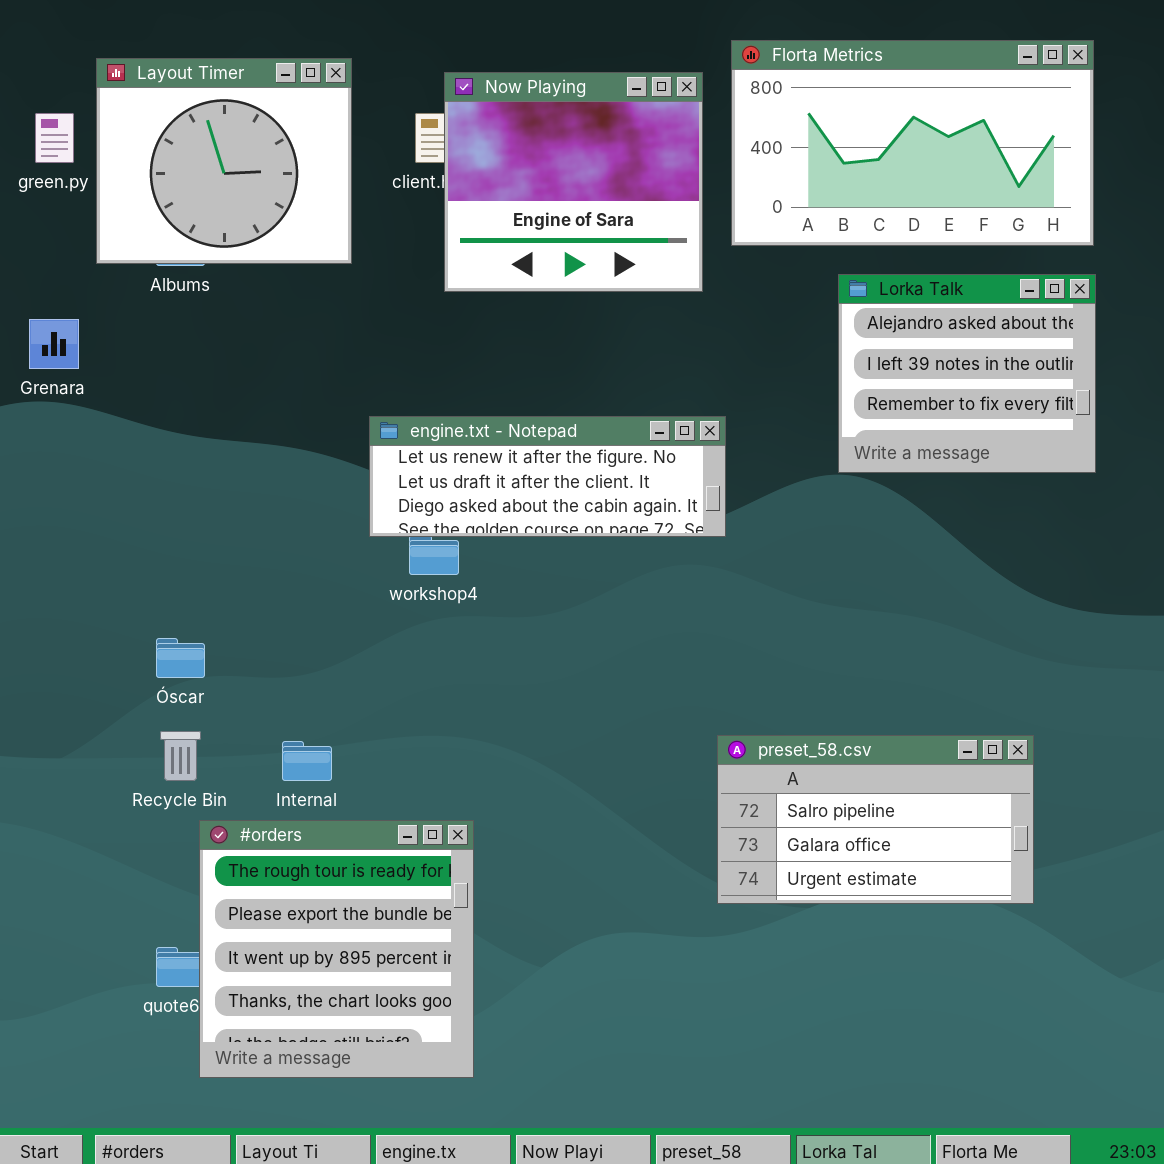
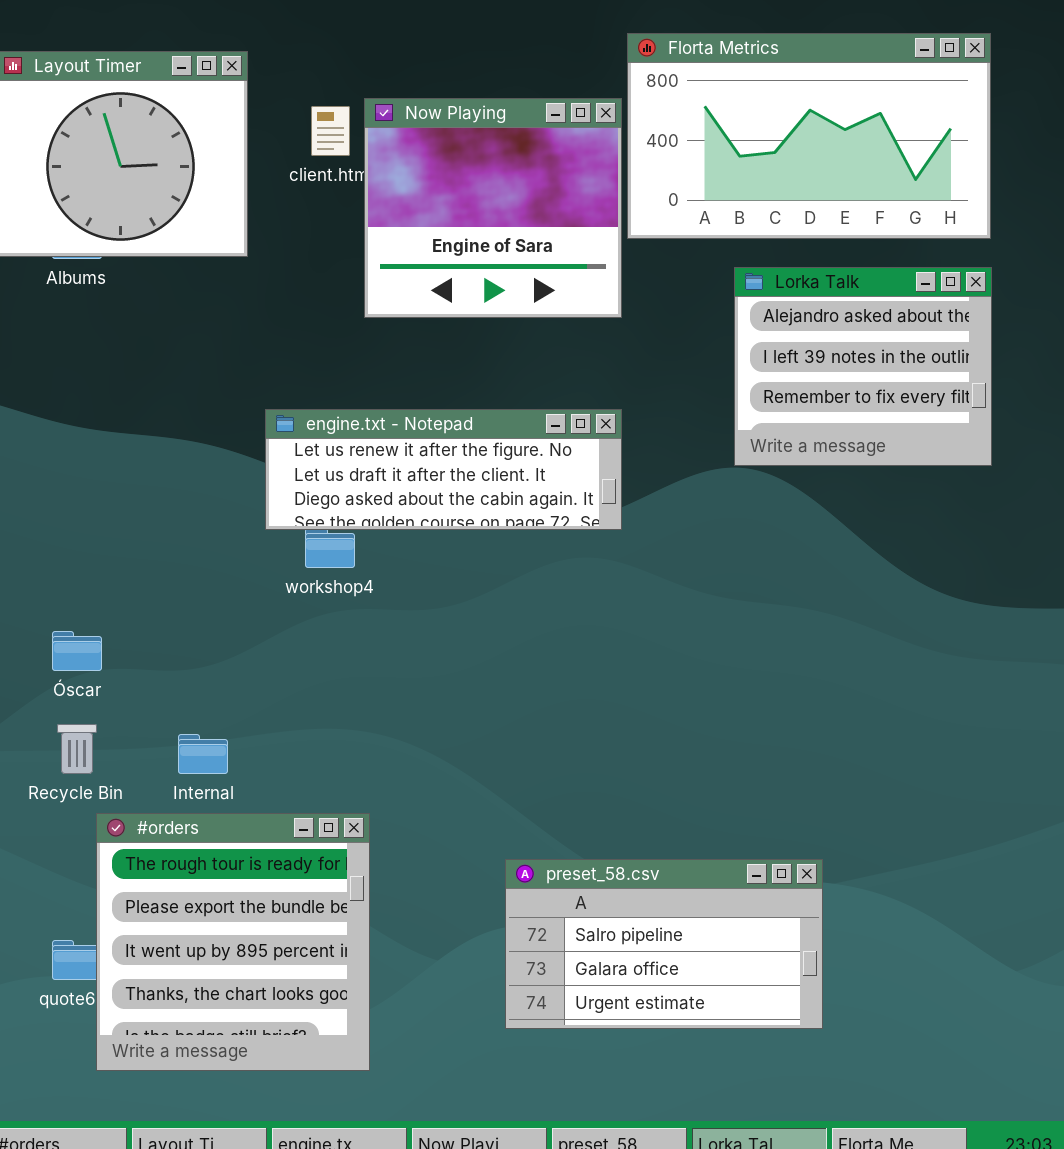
Now Playing: [444,72,703,292] -> [364,98,622,318], moved
preset_58.csv: [717,735,1034,904] -> [505,859,823,1029], moved

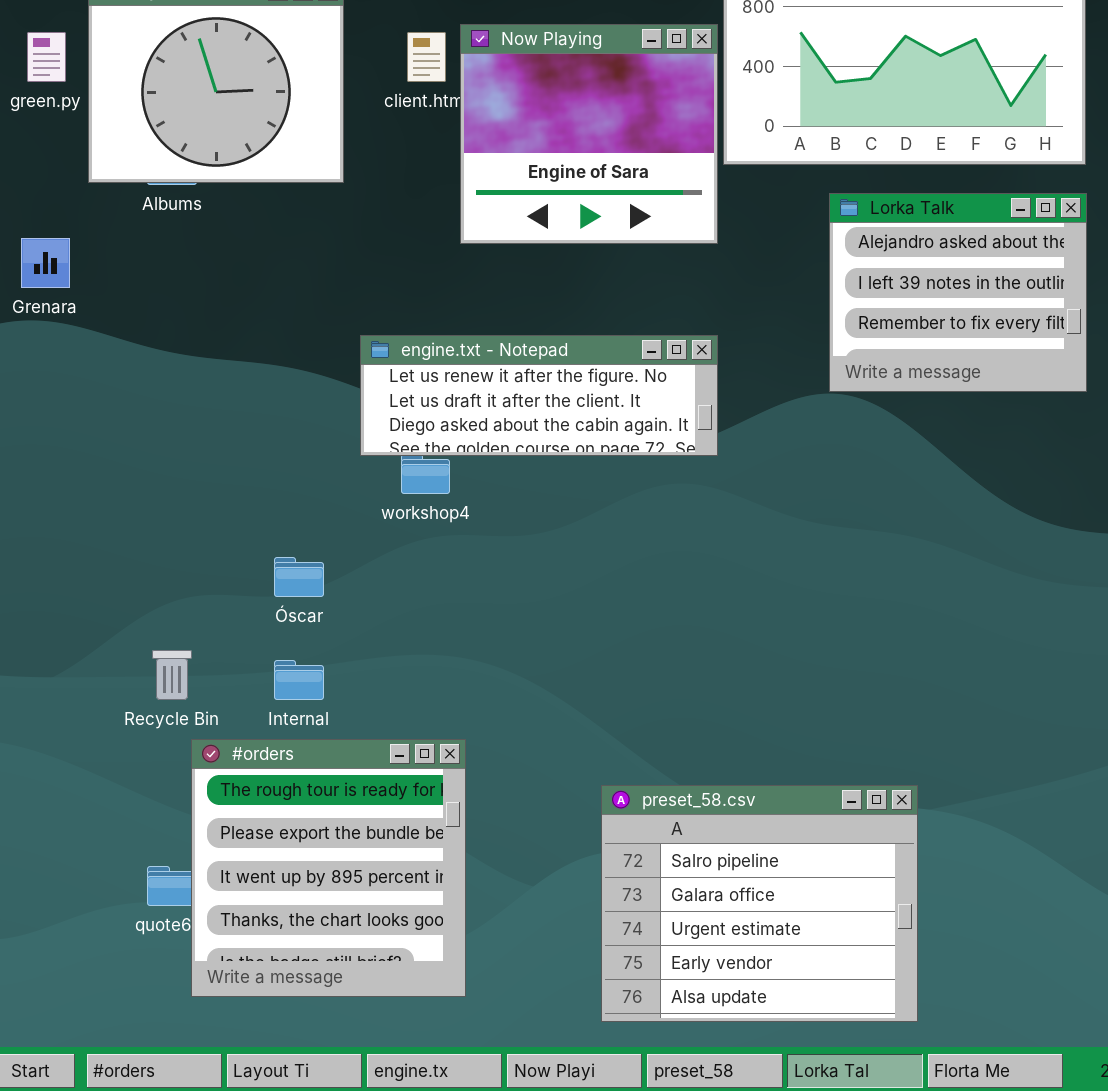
Óscar: [52,631,102,671] -> [274,557,324,597], moved
preset_58.csv: [505,859,823,1029] -> [601,785,918,1022], resized

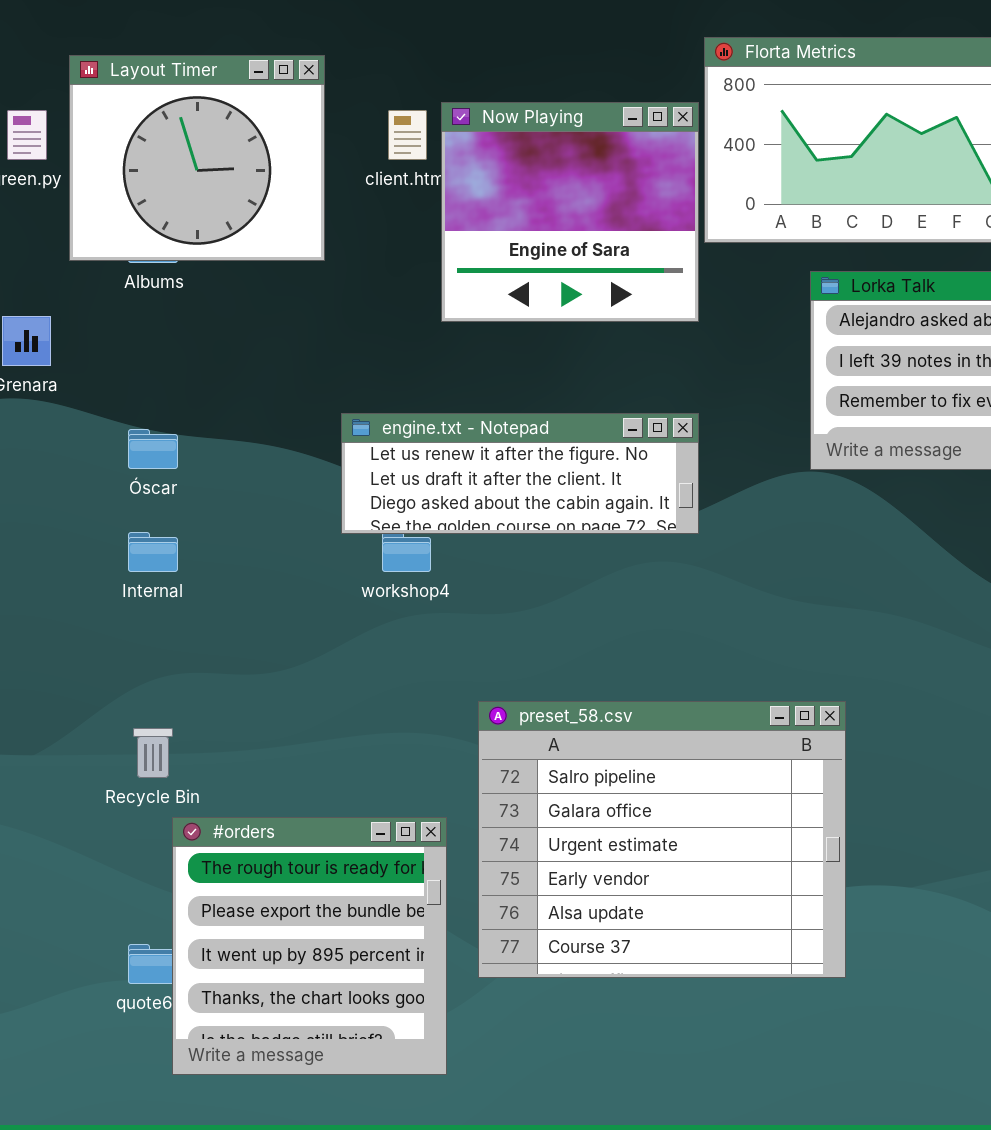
Óscar: [274,557,324,597] -> [128,429,178,469], moved
Internal: [274,660,324,700] -> [128,532,178,572], moved
preset_58.csv: [601,785,918,1022] -> [478,701,846,978], moved, resized

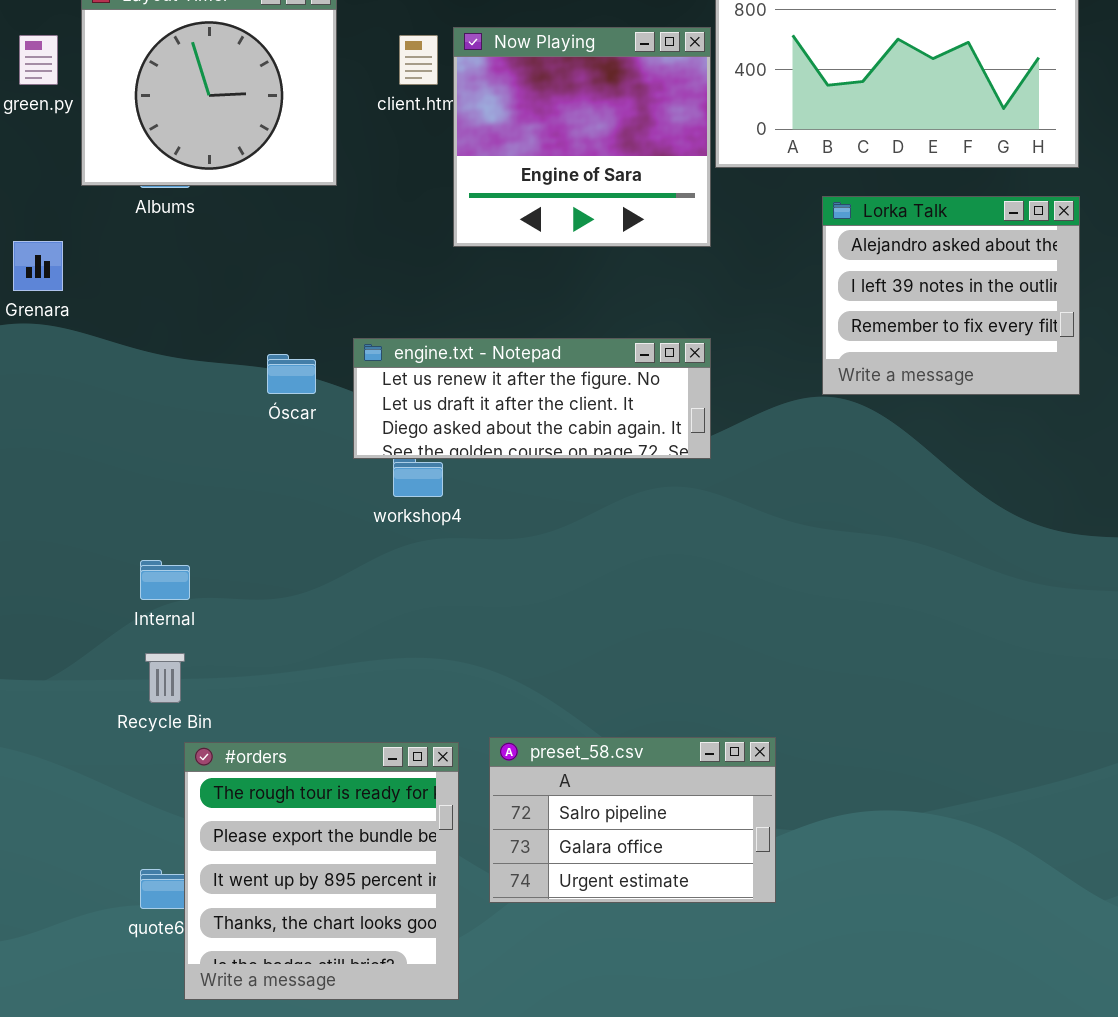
Óscar: [128,429,178,469] -> [267,354,316,394], moved
Internal: [128,532,178,572] -> [140,560,190,600], moved
preset_58.csv: [478,701,846,978] -> [489,737,776,903], resized

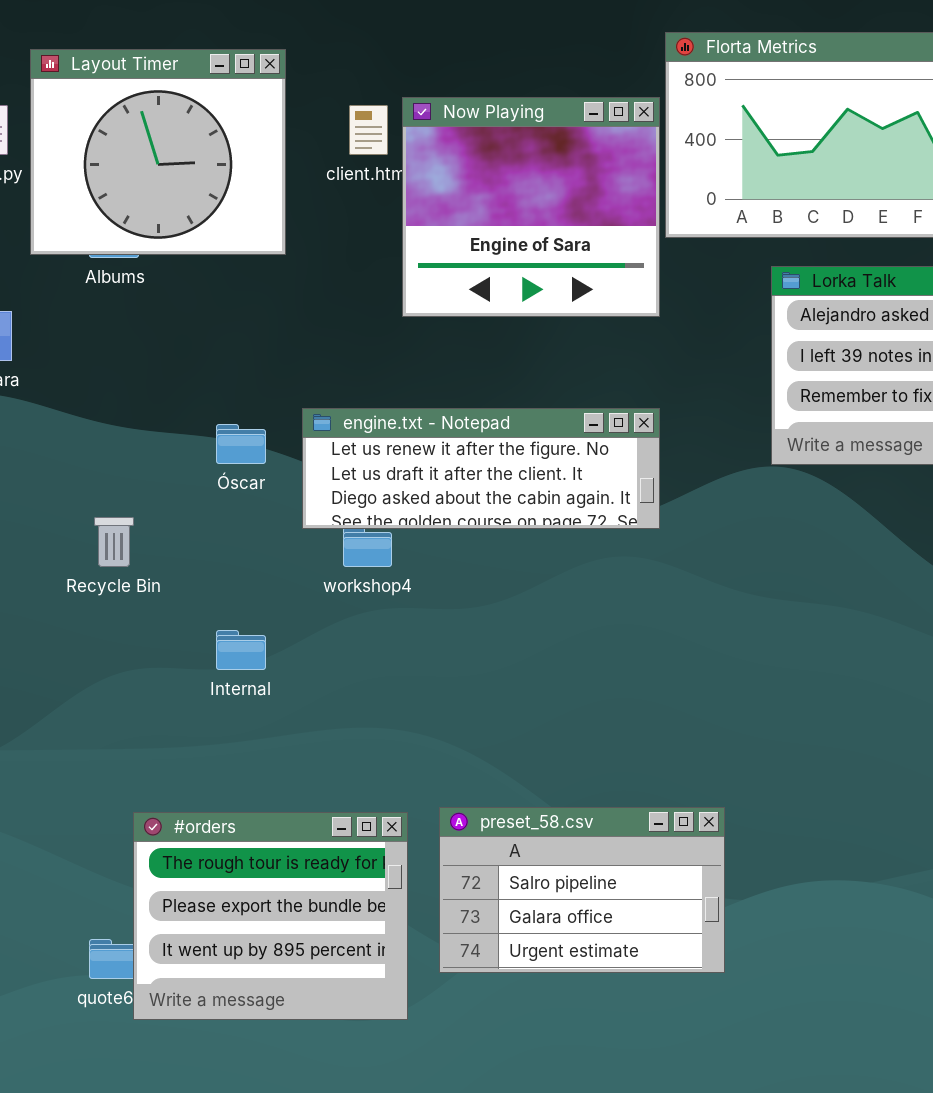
Internal: [140,560,190,600] -> [216,630,266,670], moved
Recycle Bin: [145,653,185,703] -> [94,517,134,567], moved
#orders: [184,742,459,1000] -> [133,812,408,1020], resized

